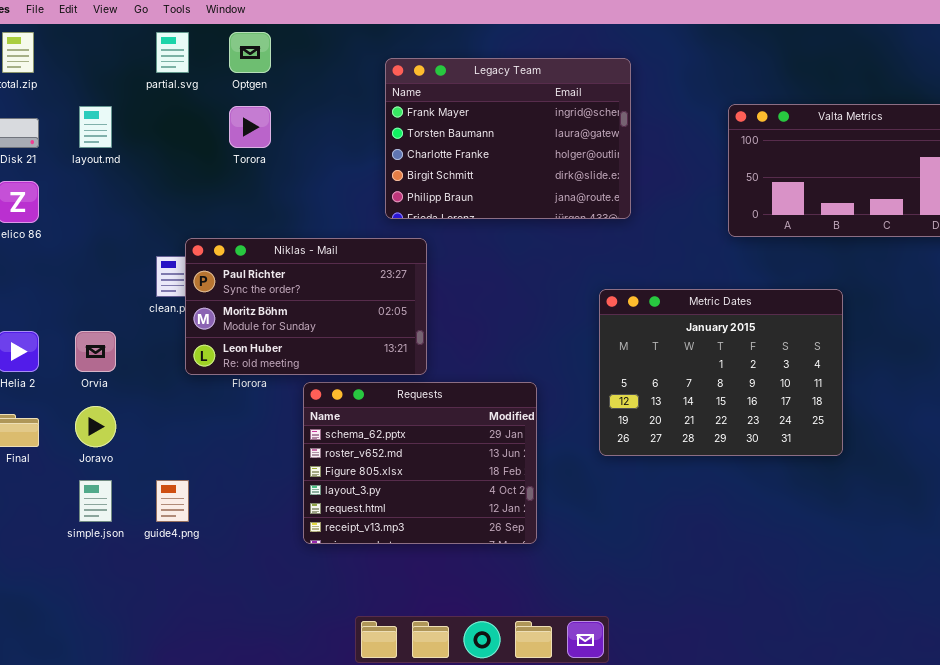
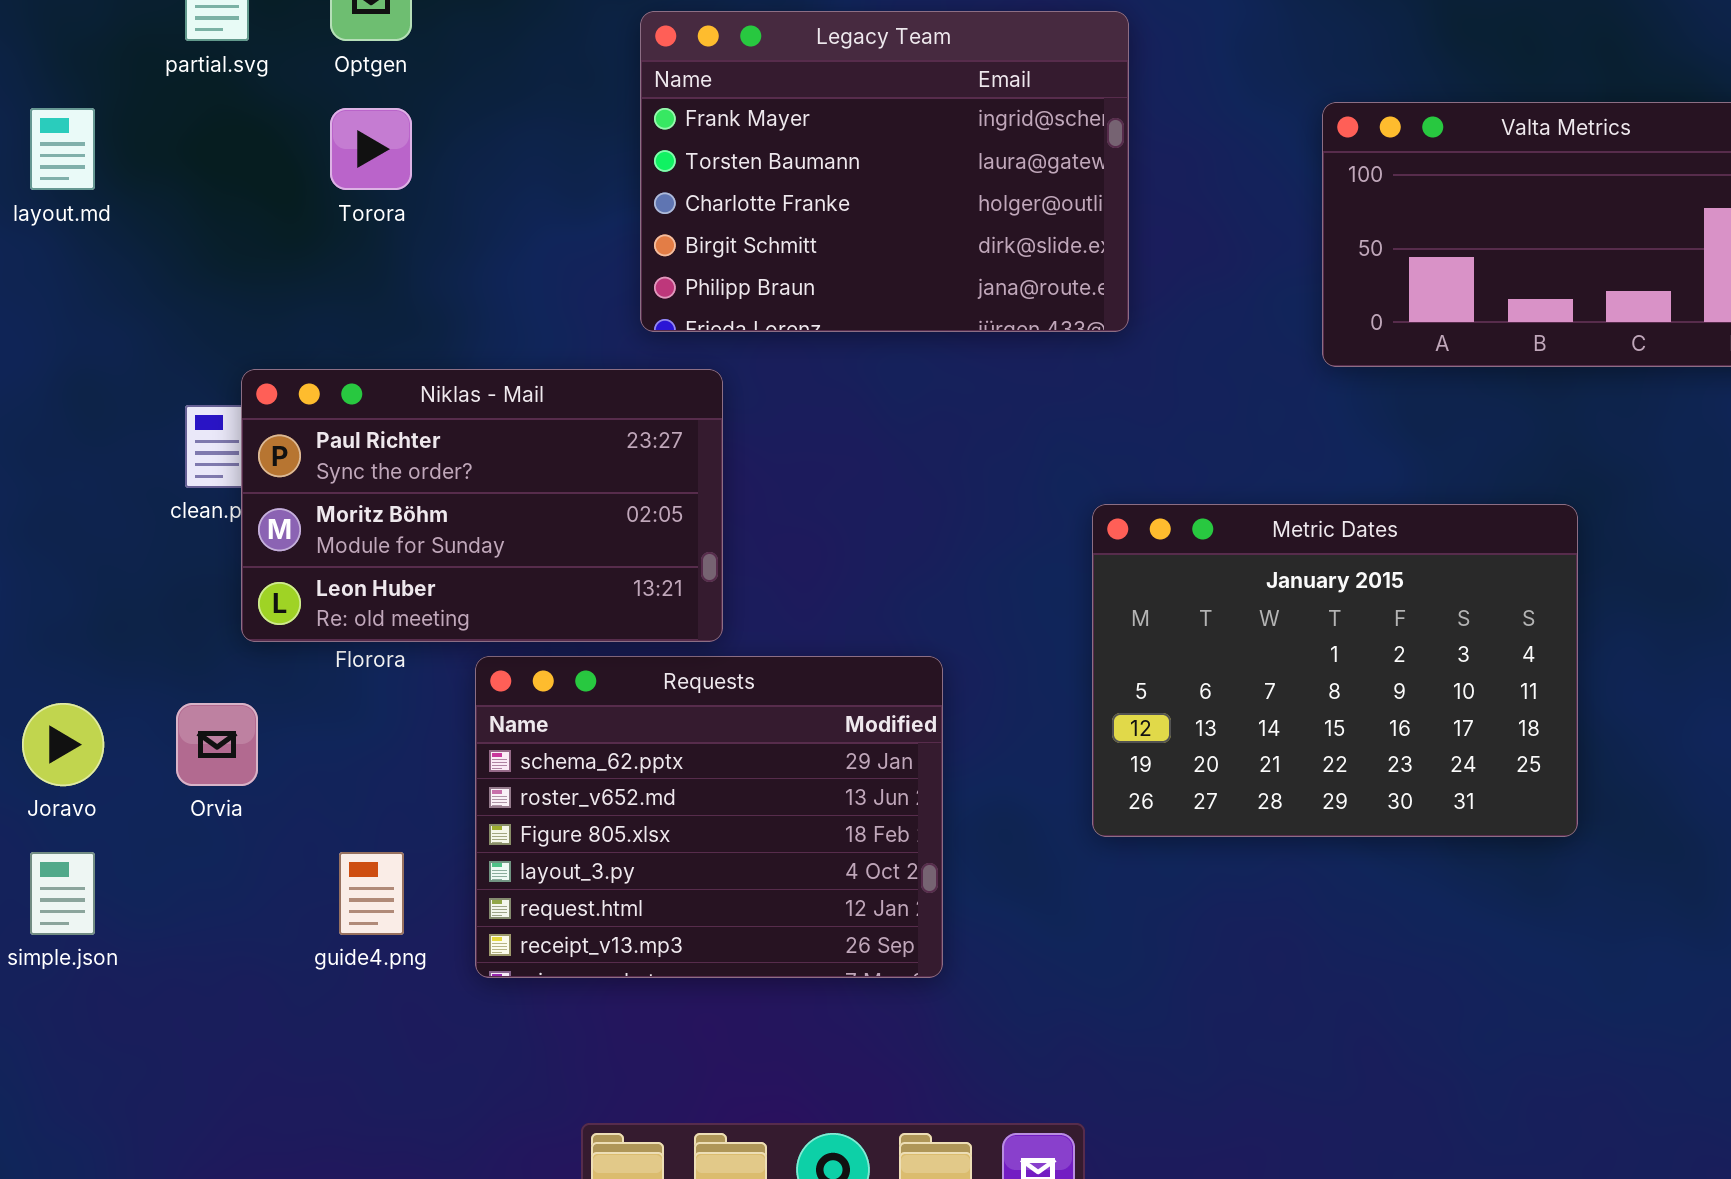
Metric Dates: [599,289,843,456] -> [1092,504,1578,837], moved
Orvia: [75,331,116,372] -> [176,703,258,786], moved
guide4.png: [156,480,189,522] -> [339,852,404,935], moved

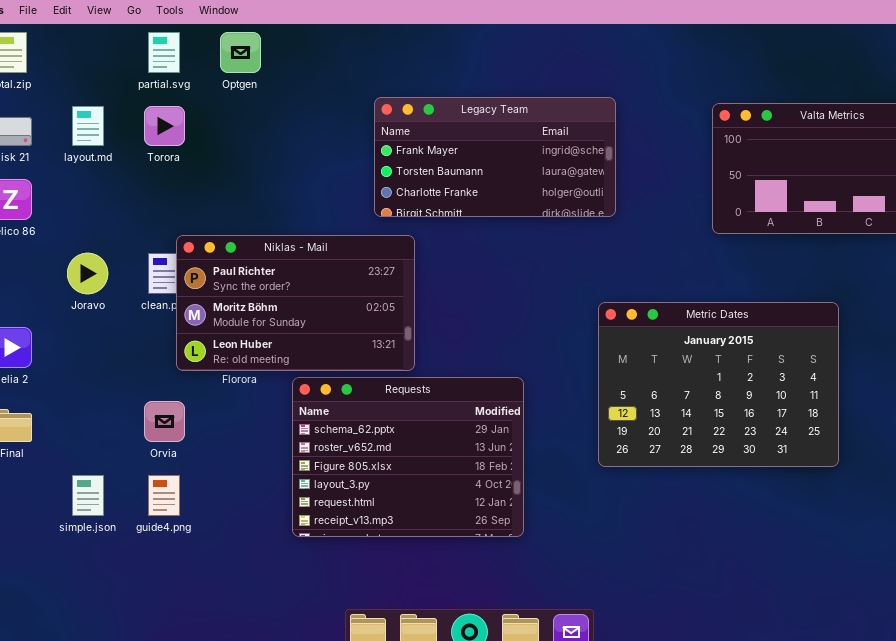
Legacy Team: [640,11,1129,332] -> [374,97,616,217], resized
Torora: [330,108,412,190] -> [144,106,185,146], moved
Joravo: [22,703,104,786] -> [67,253,108,294], moved
guide4.png: [339,852,404,935] -> [148,475,180,516], moved

